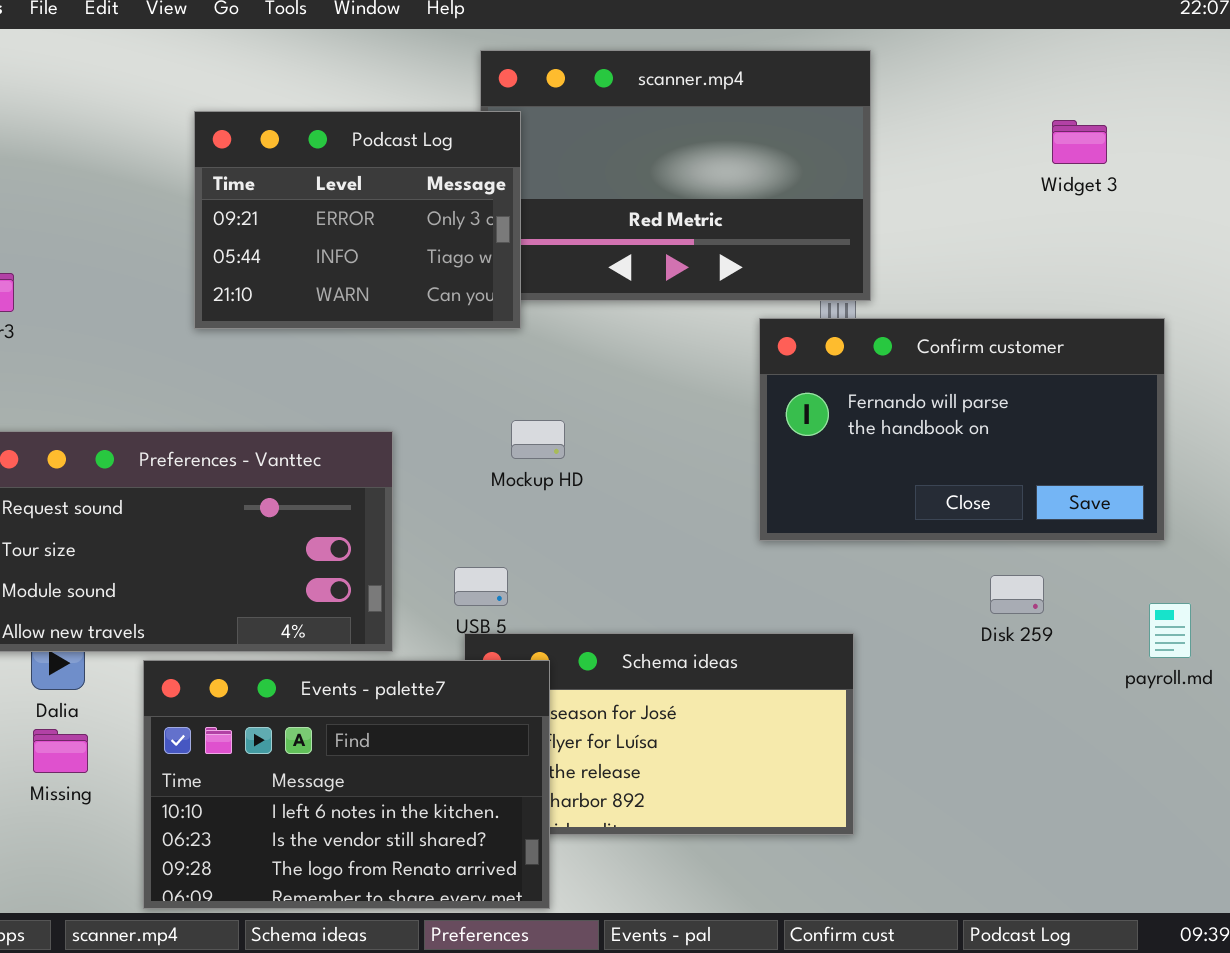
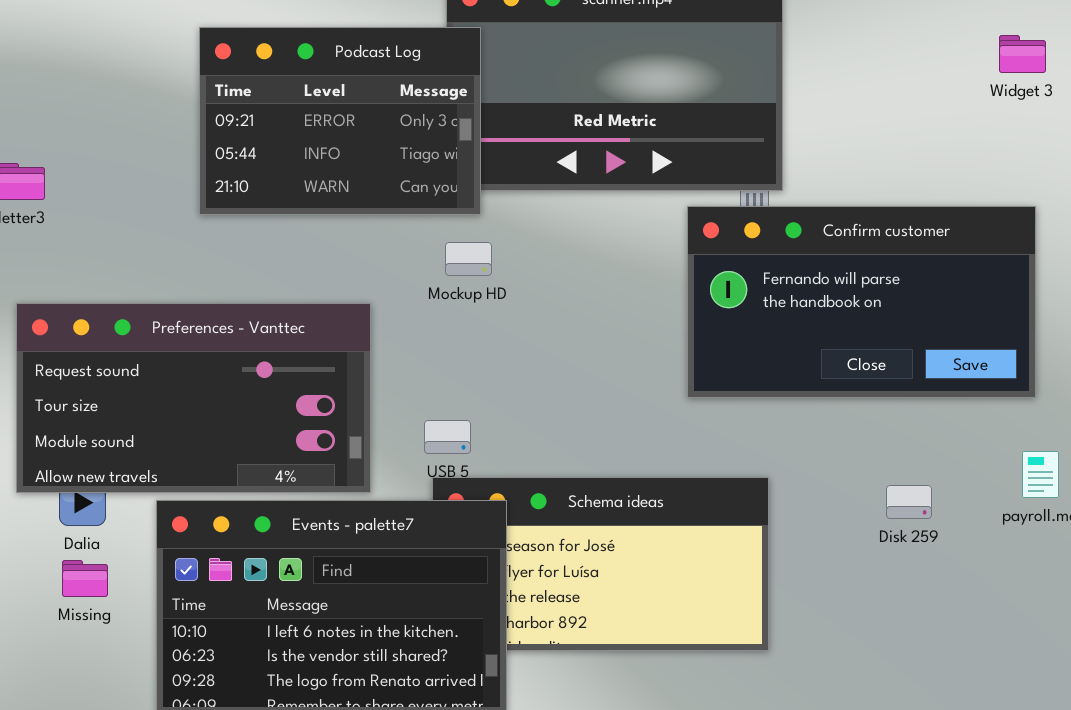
Widget 3: [1052,120,1107,164] -> [999,35,1046,73], moved
Mockup HD: [511,420,565,459] -> [445,242,492,276], moved
Disk 259: [990,575,1044,614] -> [886,485,932,519], moved

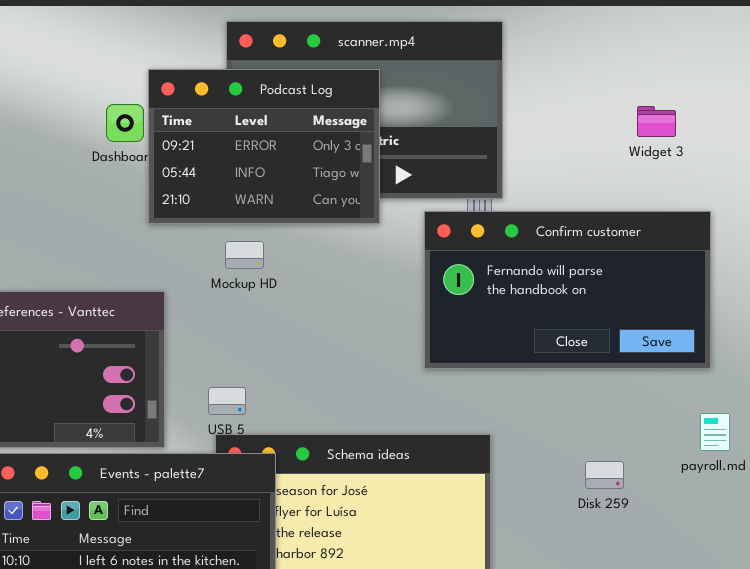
Podcast Log: [199,27,481,215] -> [148,69,380,224], moved
Widget 3: [999,35,1046,73] -> [637,106,676,137], moved
Disk 259: [886,485,932,519] -> [585,461,624,489], moved

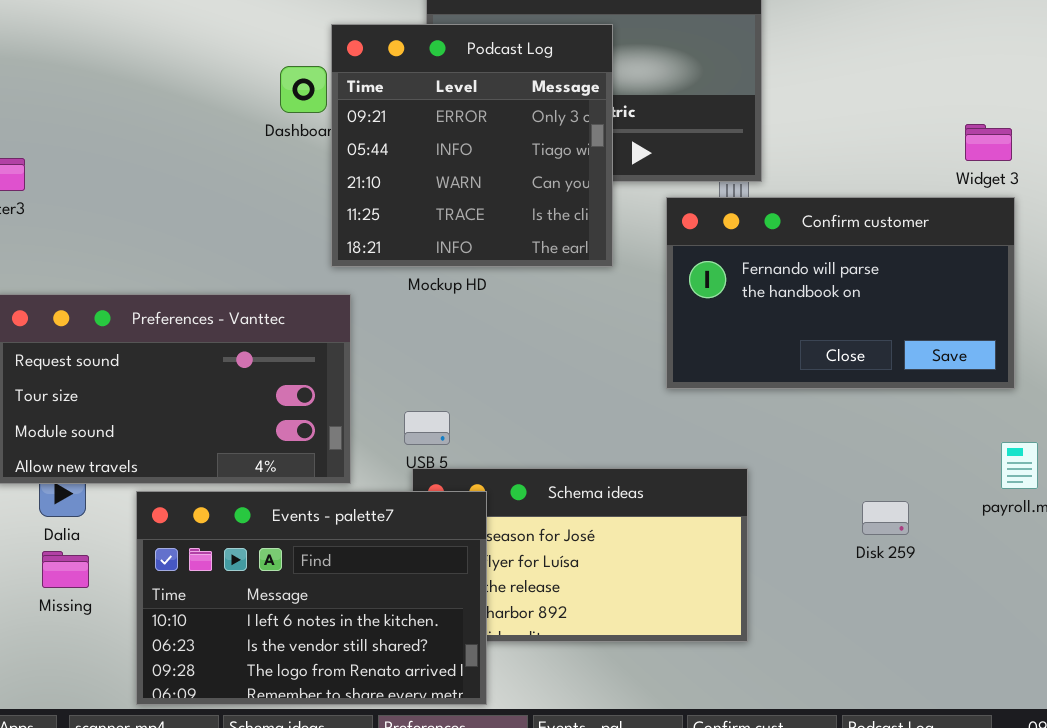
Podcast Log: [148,69,380,224] -> [331,24,613,267], resized
Widget 3: [637,106,676,137] -> [965,124,1012,161], moved

